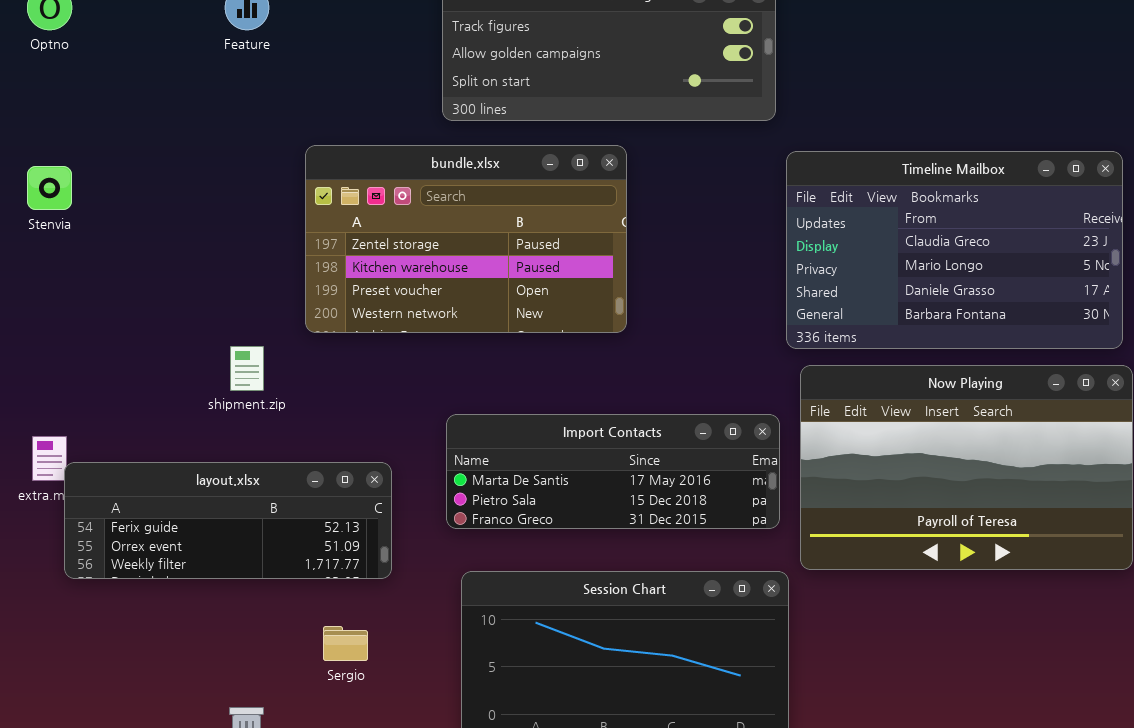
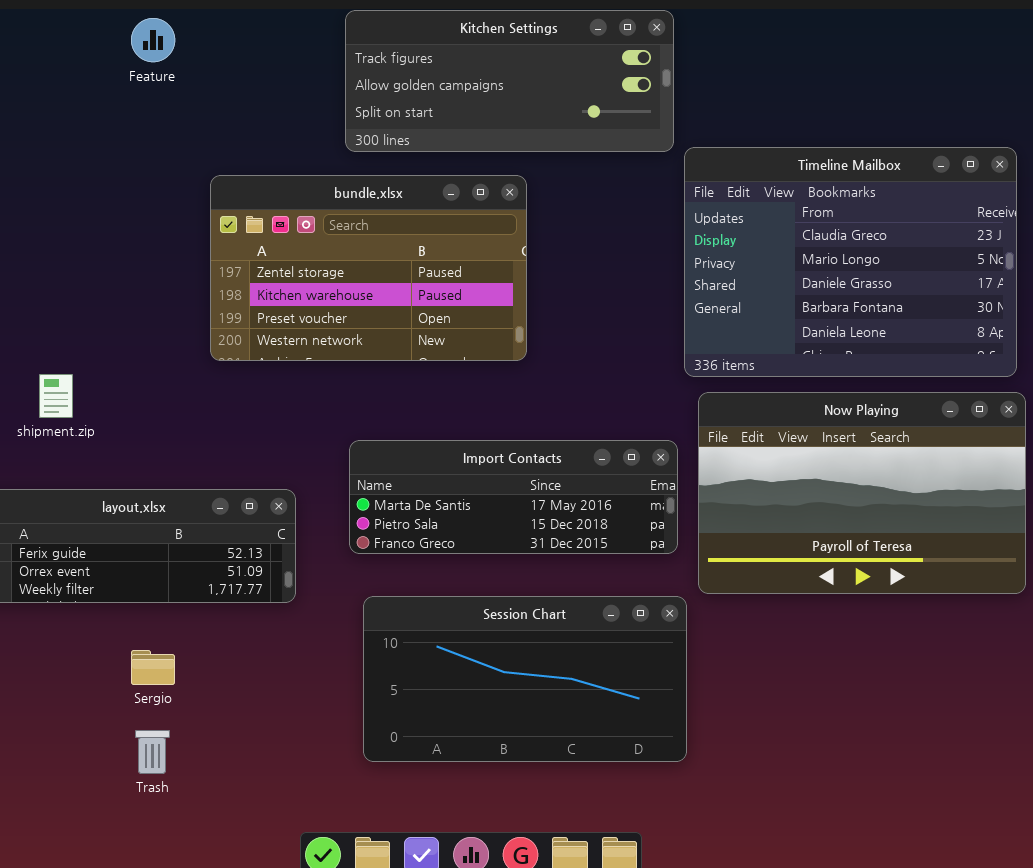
Timeline Mailbox: [786,151,1123,349] -> [684,147,1017,377], resized
shipment.zip: [230,346,264,391] -> [39,374,73,418], moved
Sergio: [323,626,368,661] -> [131,650,175,685], moved

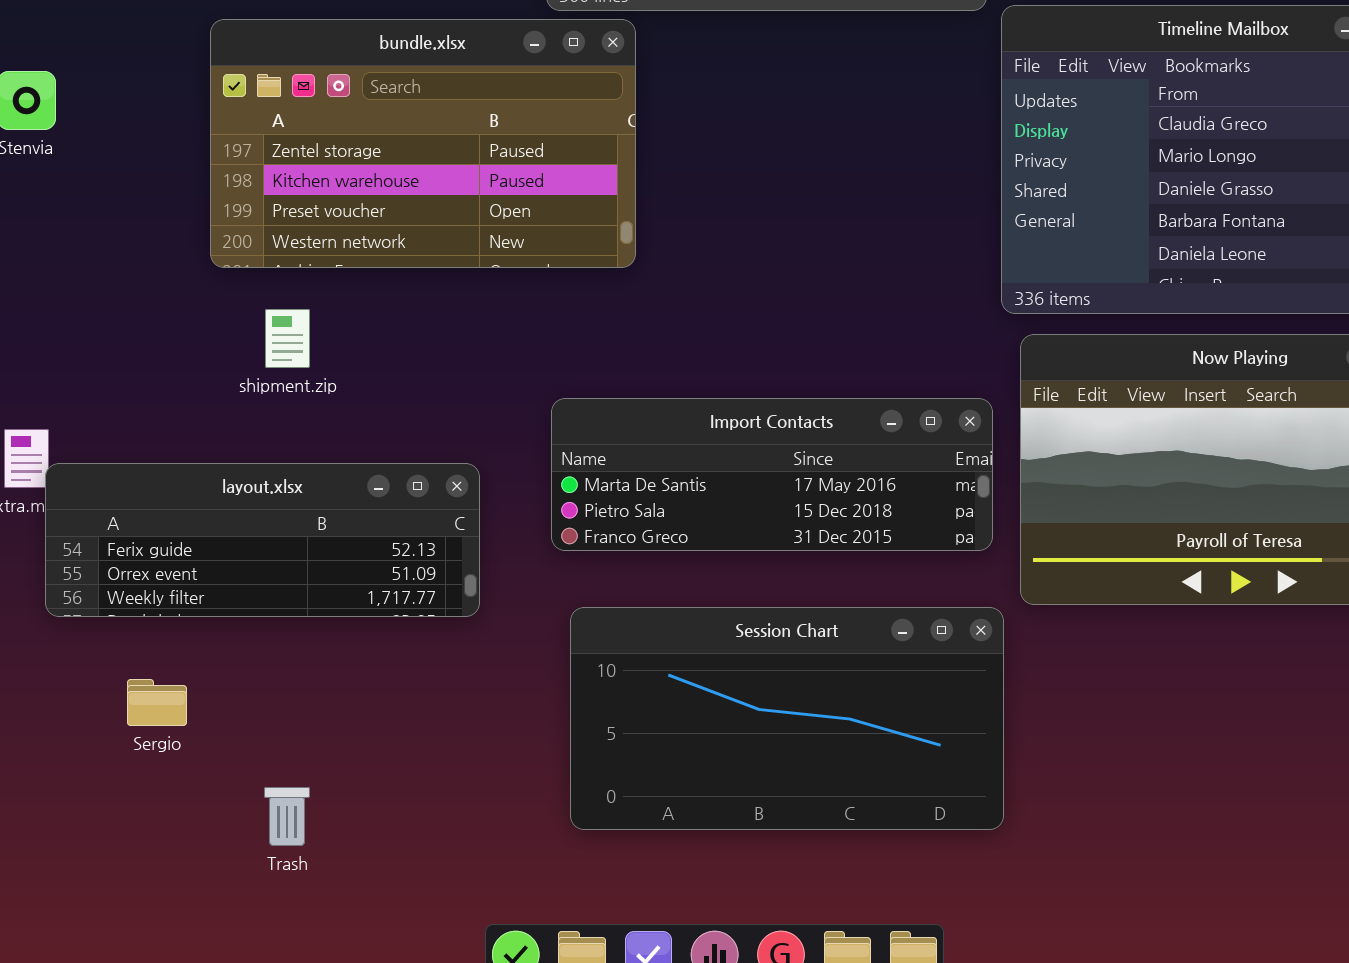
bundle.xlsx: [210,175,527,361] -> [210,19,636,268], moved
shipment.zip: [39,374,73,418] -> [265,309,310,368], moved
Sergio: [131,650,175,685] -> [127,679,187,726], moved

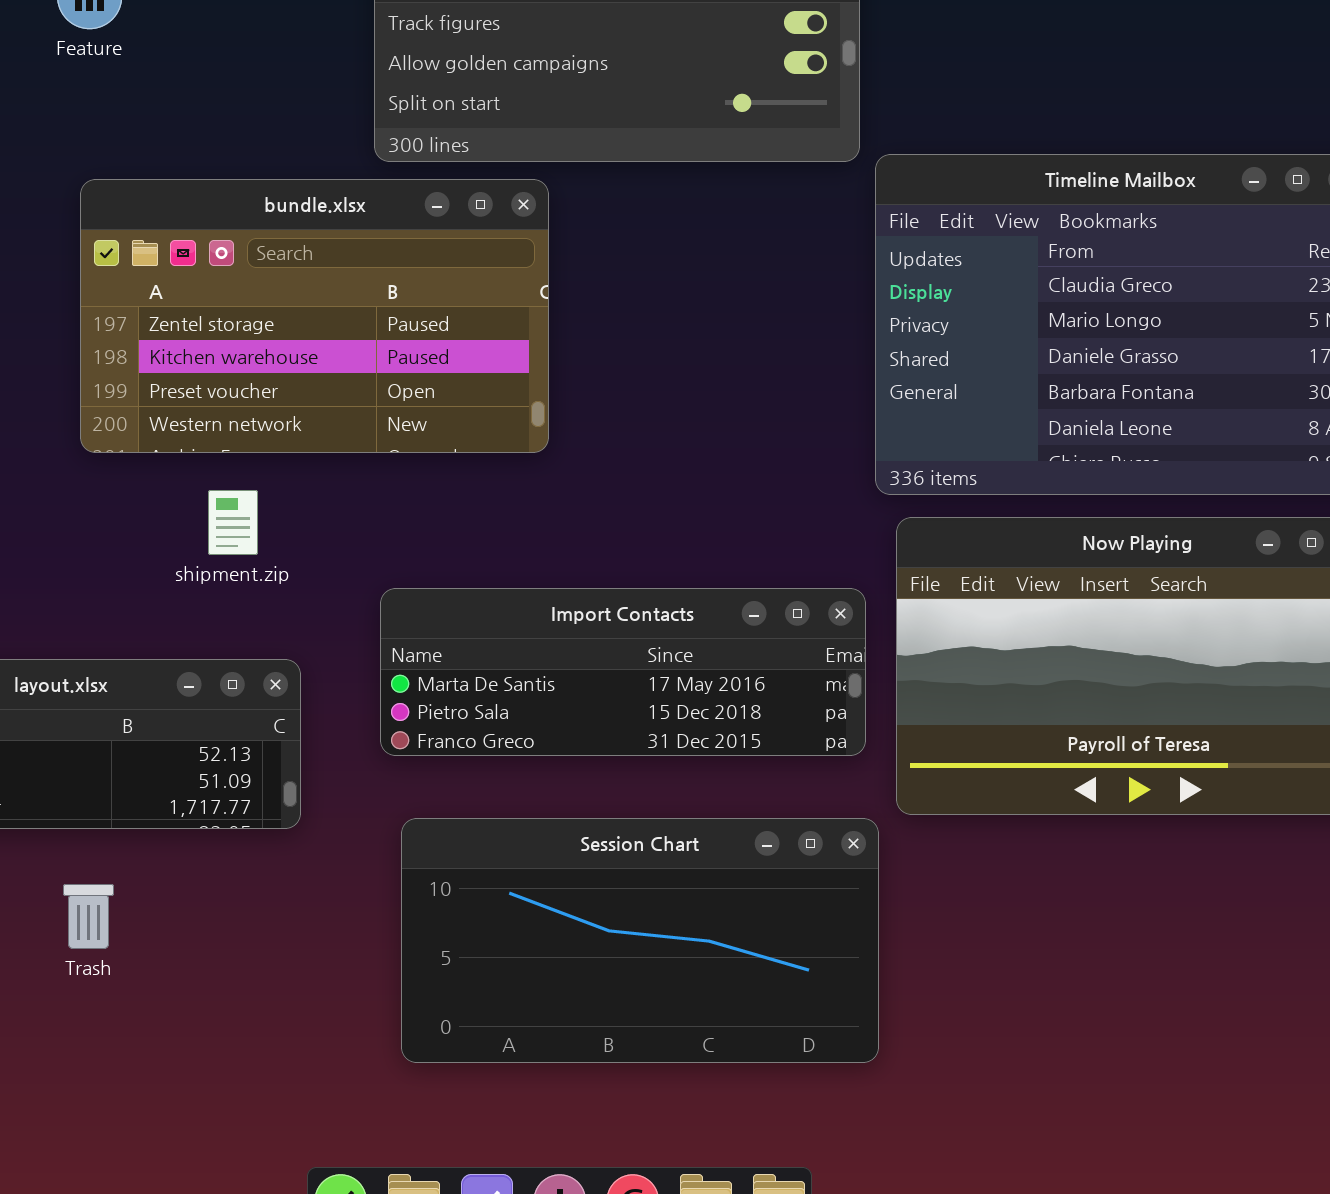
bundle.xlsx: [210,19,636,268] -> [80,179,549,453], moved
shipment.zip: [265,309,310,368] -> [208,490,258,555], moved
Trash: [264,787,310,846] -> [63,884,114,949], moved

